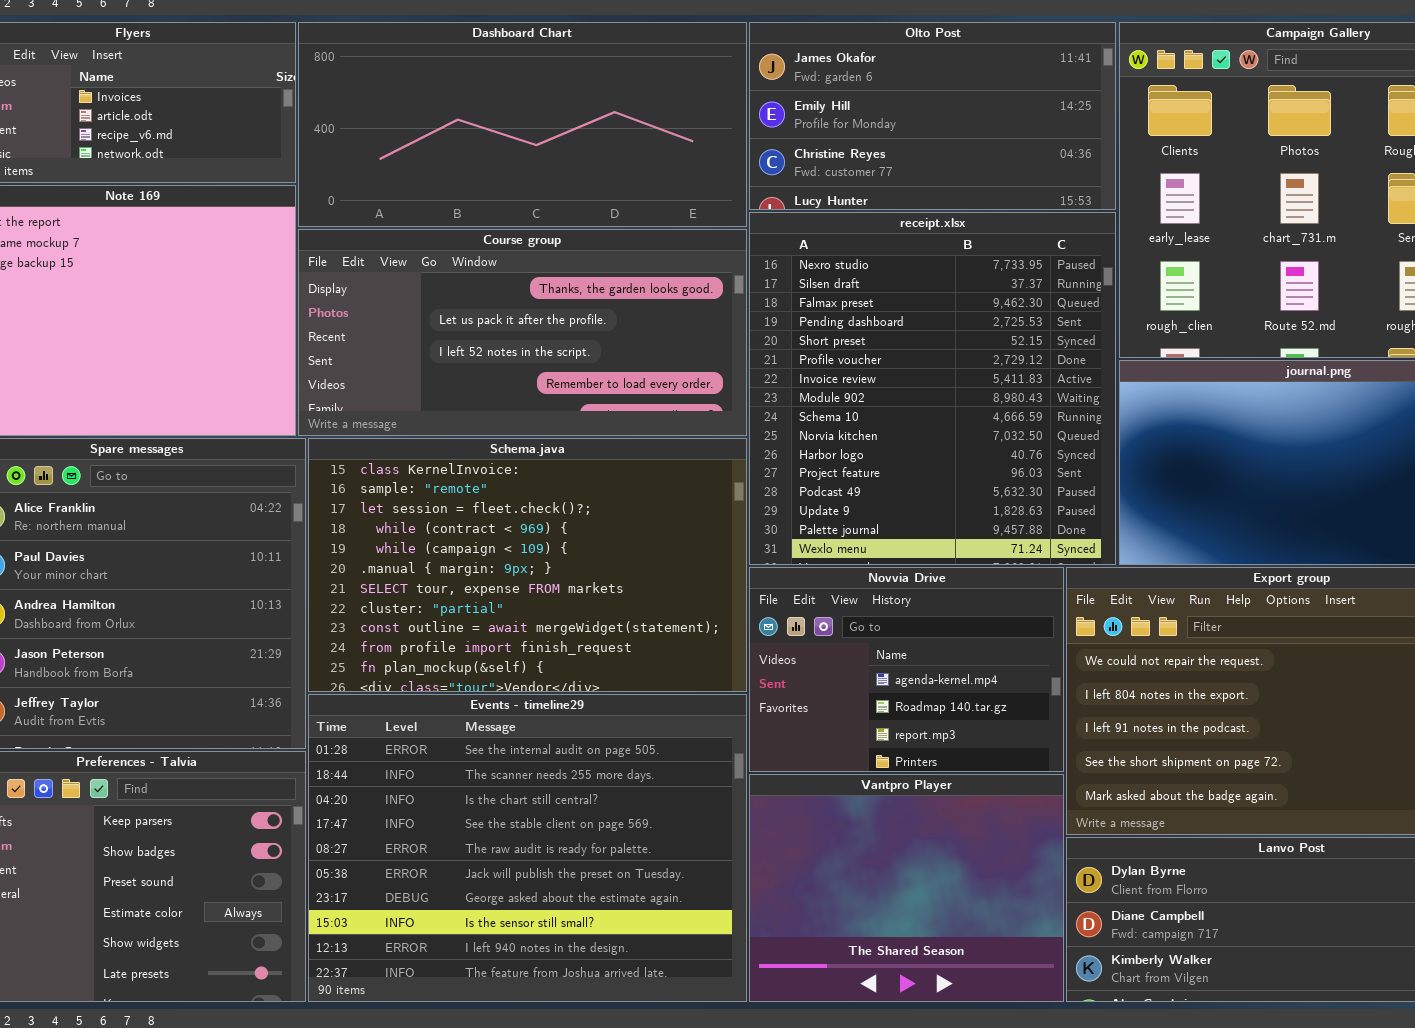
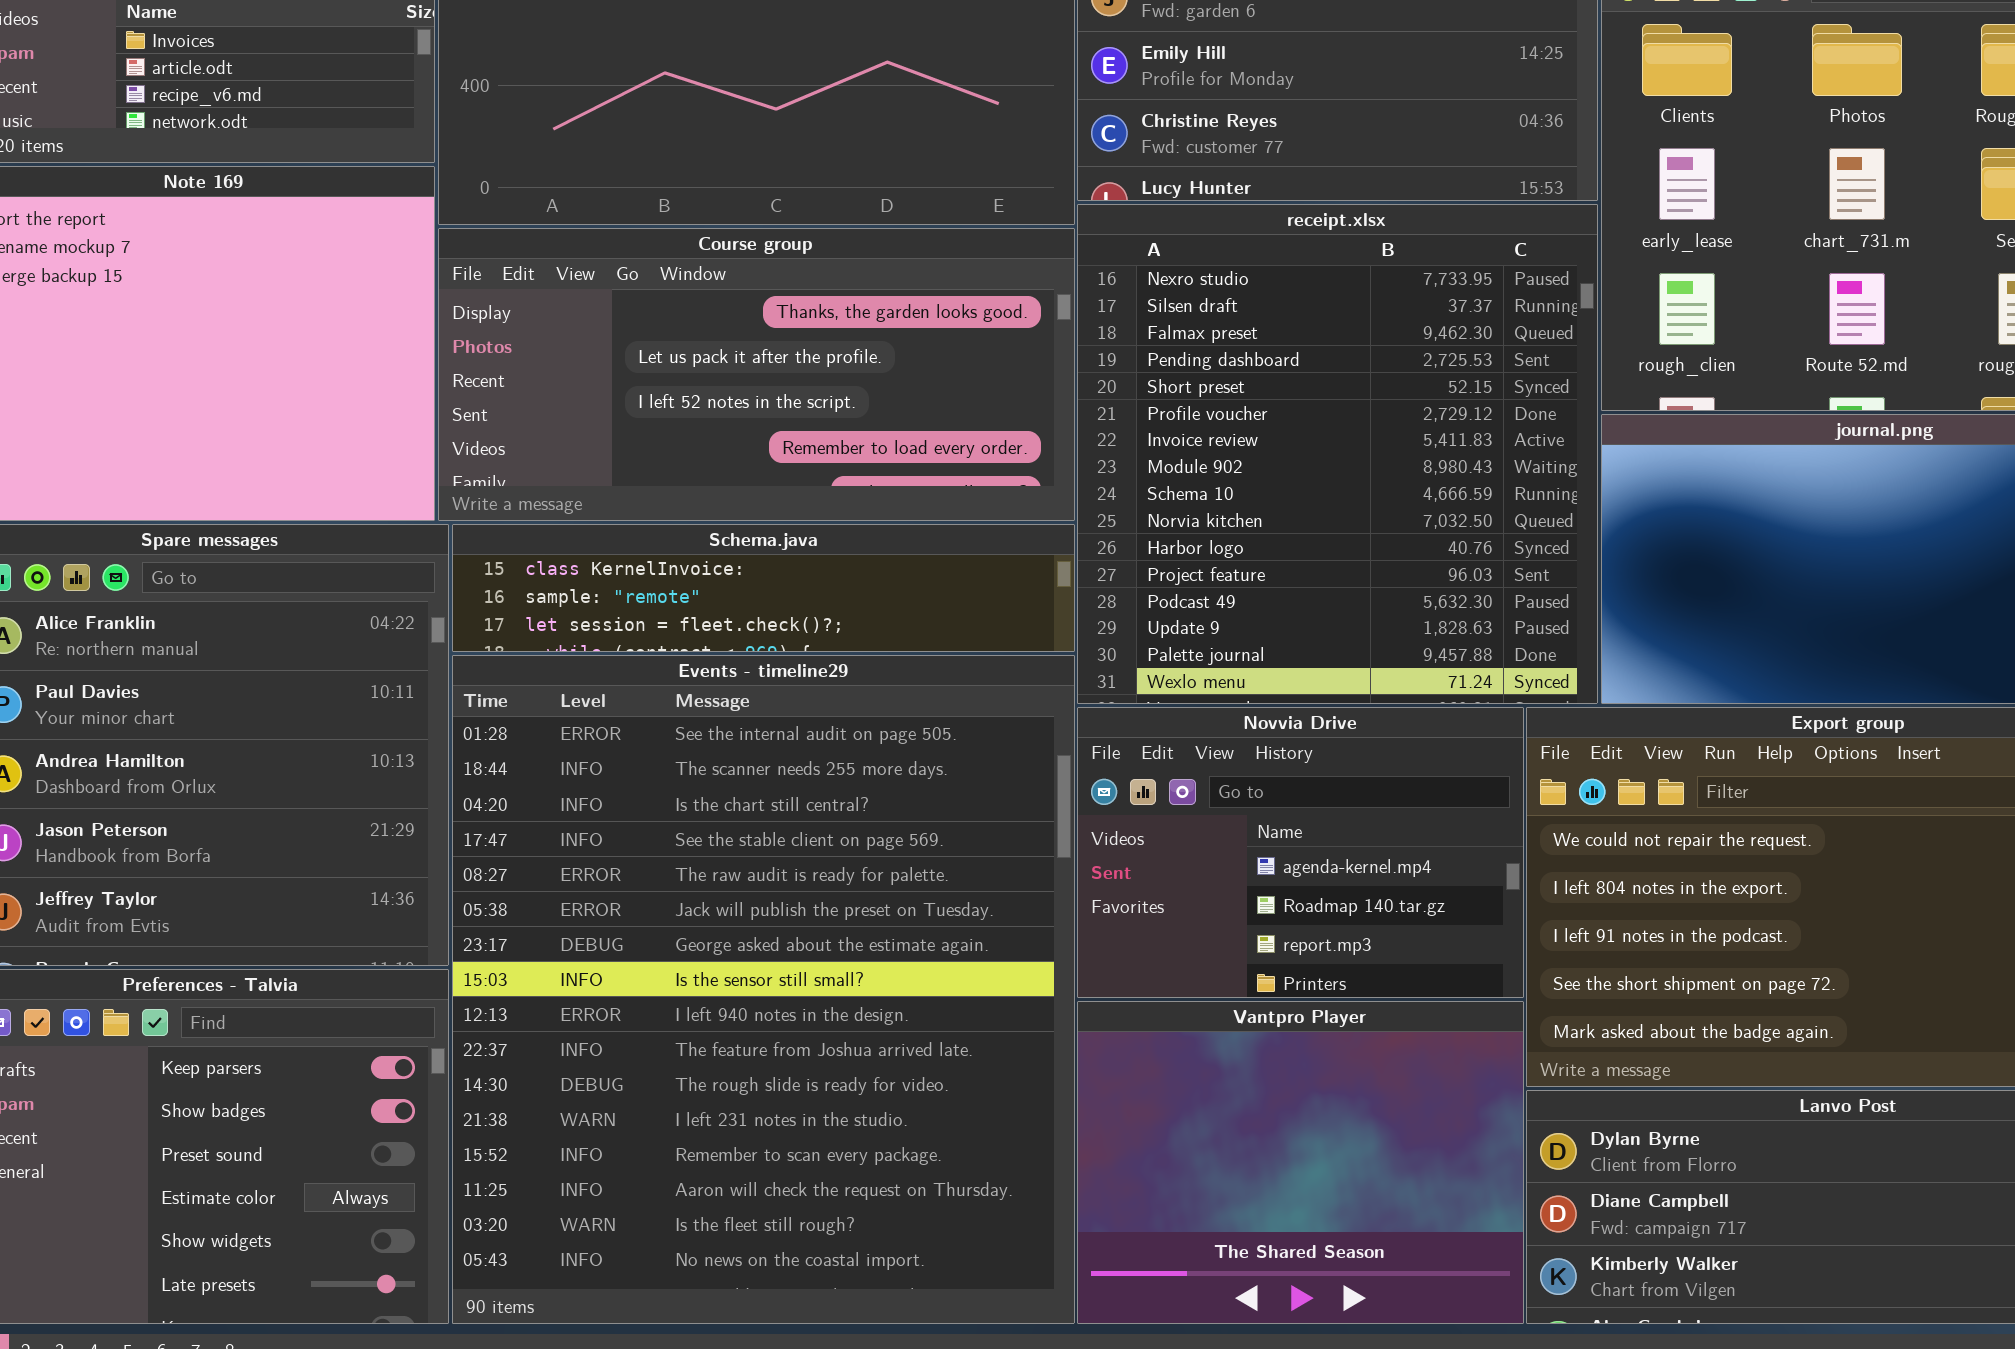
Schema.java: [308,438,747,692] -> [452,524,1075,652], resized
Events - timeline29: [308,694,747,1002] -> [452,655,1075,1324], resized

